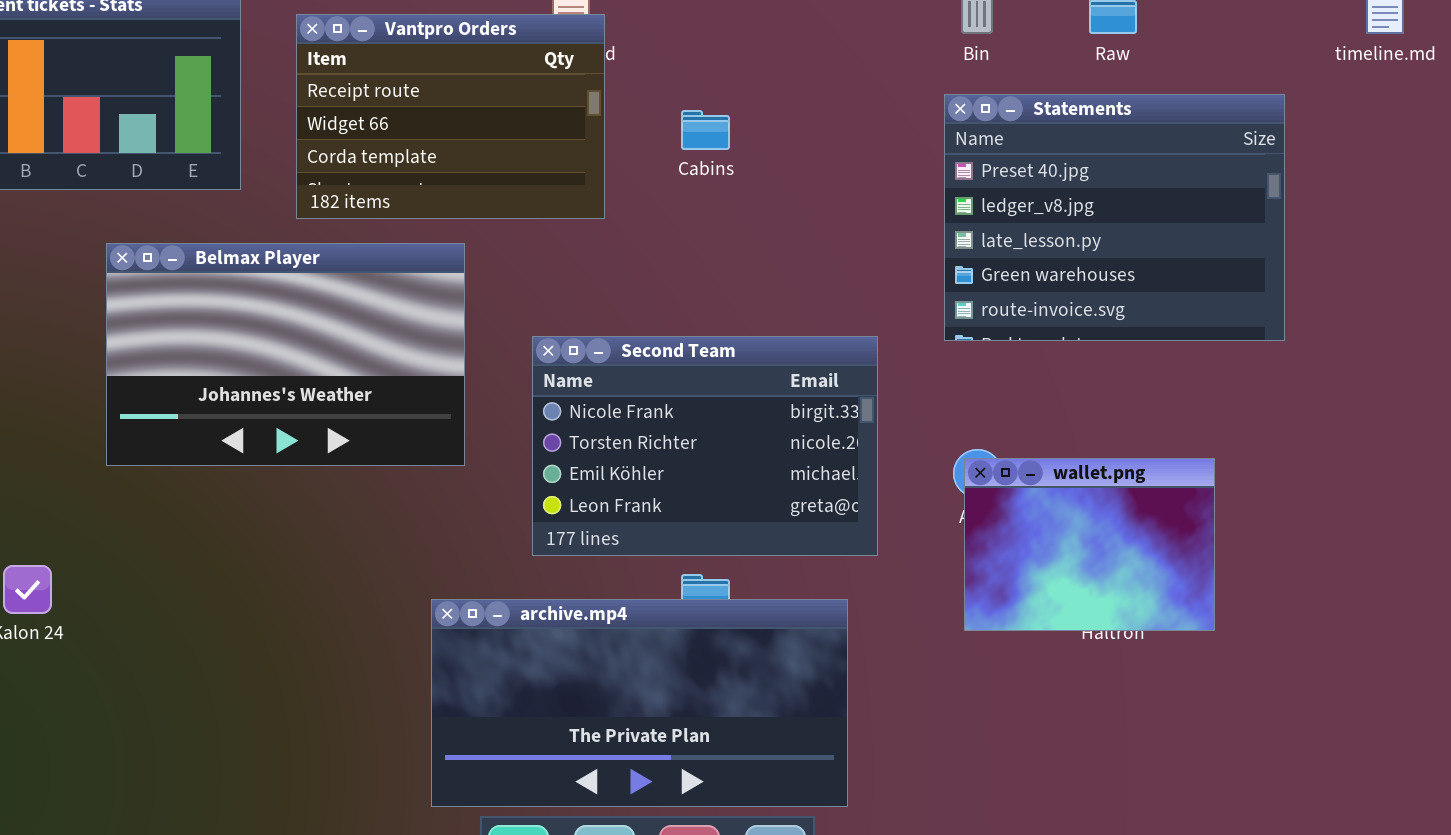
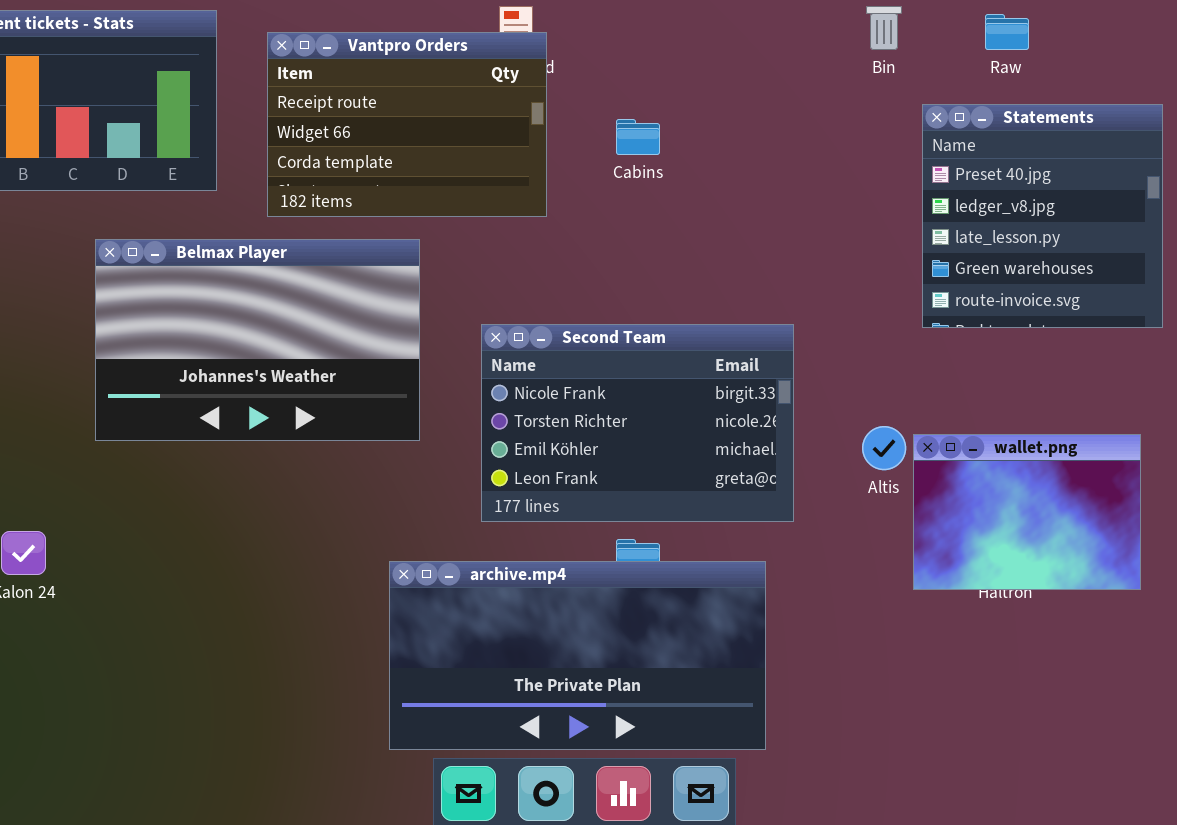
Statements: [944,94,1285,341] -> [922,104,1163,328], resized
wallet.png: [964,458,1215,631] -> [913,434,1141,590], moved

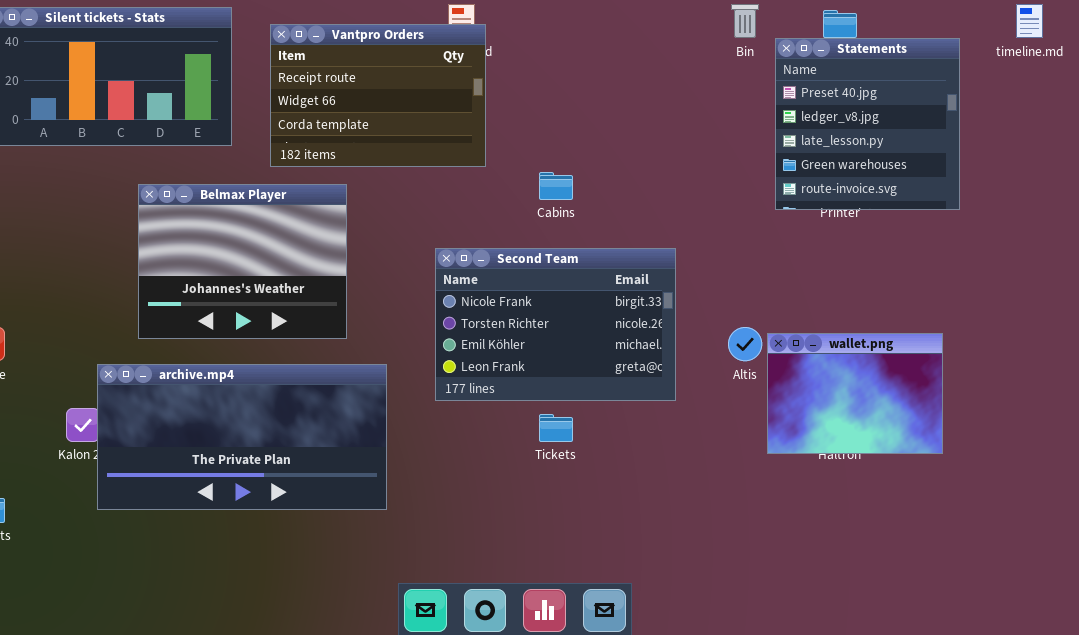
Statements: [922,104,1163,328] -> [775,38,960,210], moved
Cabins: [616,119,660,155] -> [539,172,573,200], moved
Belmax Player: [95,239,420,441] -> [138,184,347,339], resized
archive.mp4: [389,561,766,750] -> [97,364,387,510], moved

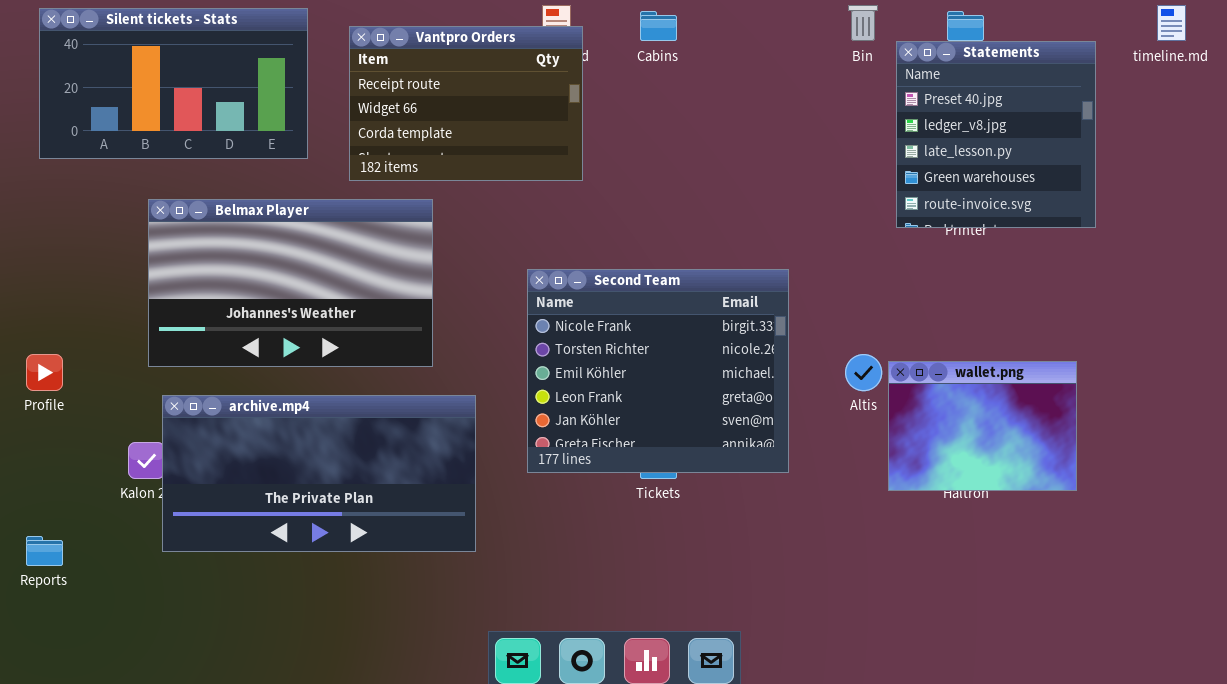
Cabins: [539,172,573,200] -> [640,11,677,41], moved
Belmax Player: [138,184,347,339] -> [148,199,433,367], resized
Second Team: [435,248,676,401] -> [527,269,789,473], resized

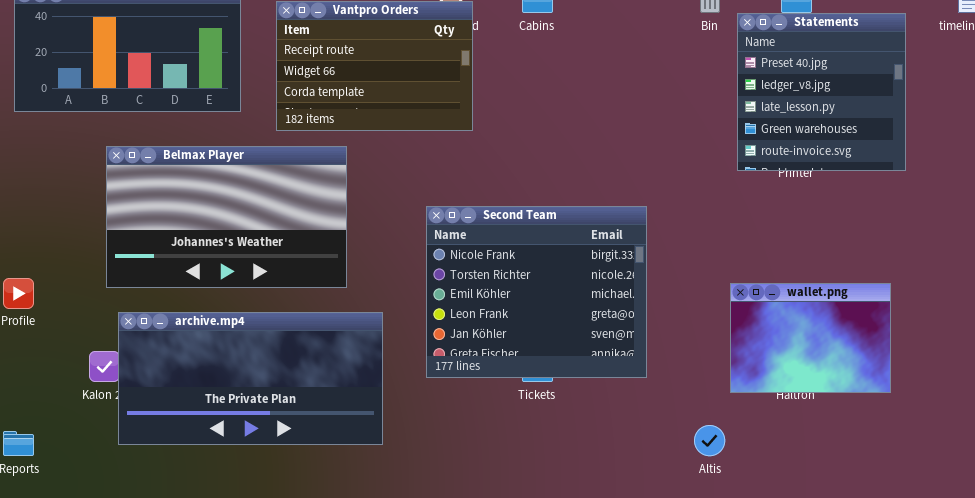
Altis: [845,354,882,391] -> [694,425,725,456], moved

